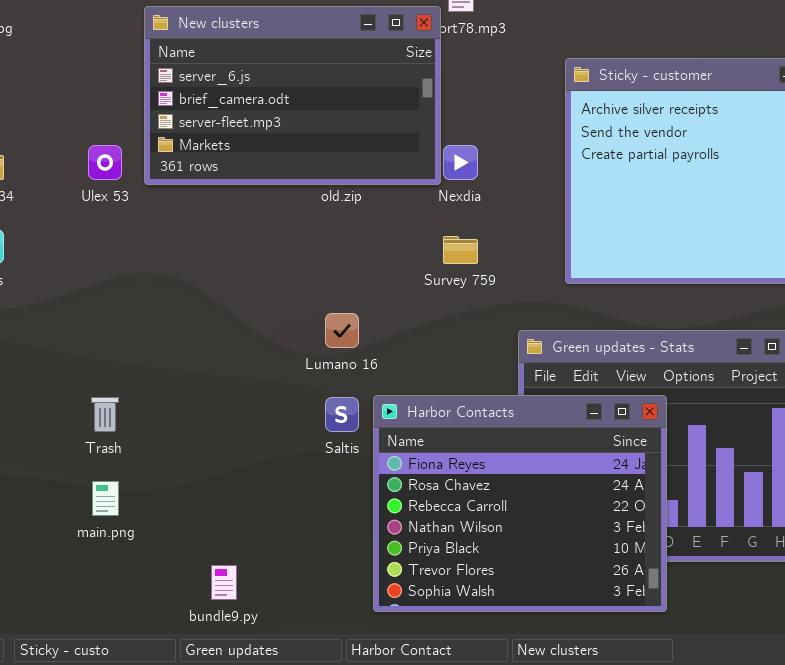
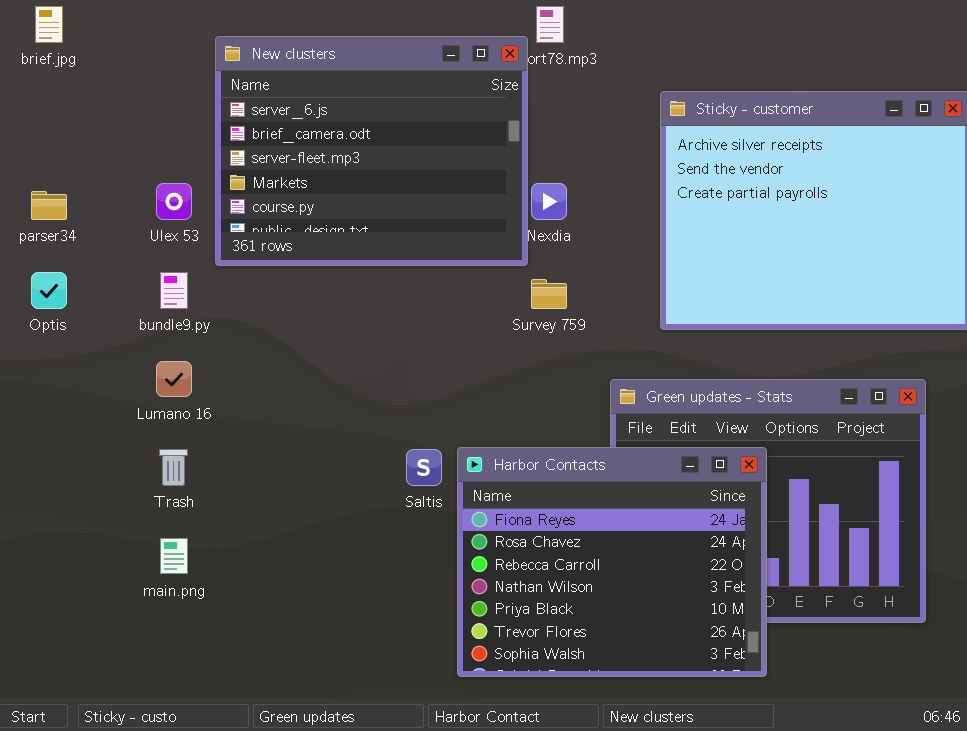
New clusters: [144,6,441,185] -> [215,36,528,266], resized
Lumano 16: [325,313,359,348] -> [156,361,192,397], moved
bundle9.py: [211,565,237,600] -> [160,272,188,309], moved

